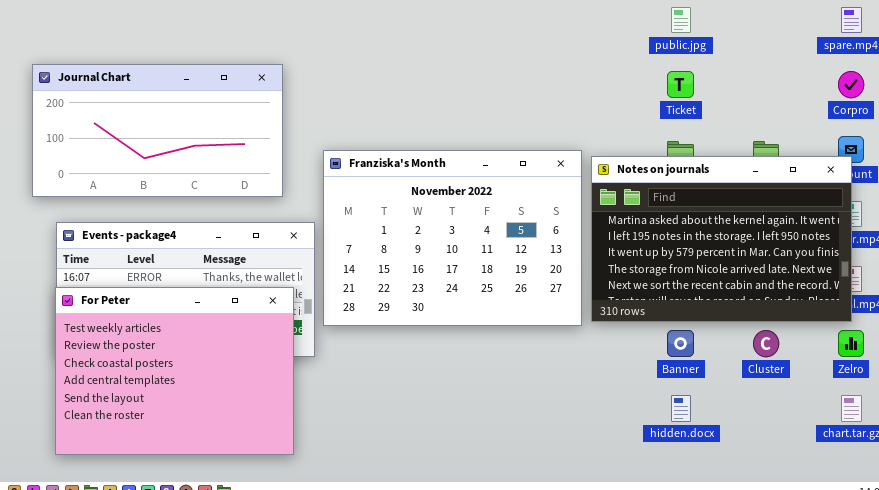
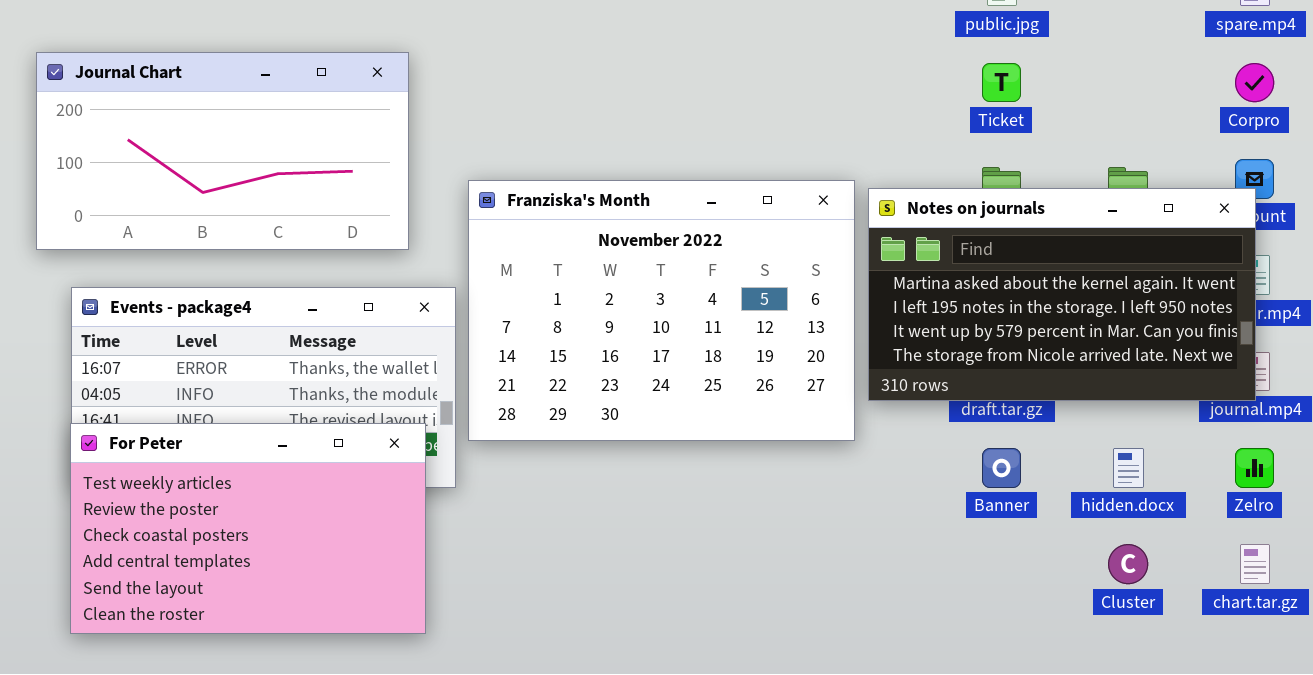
Notes on journals: [591,156,852,322] -> [868,188,1256,401], resized
For Peter: [55,287,294,455] -> [70,423,426,634], resized
Cluster: [753,330,779,357] -> [1108,544,1148,584], moved
hidden.docx: [671,395,691,422] -> [1113,448,1144,488], moved

